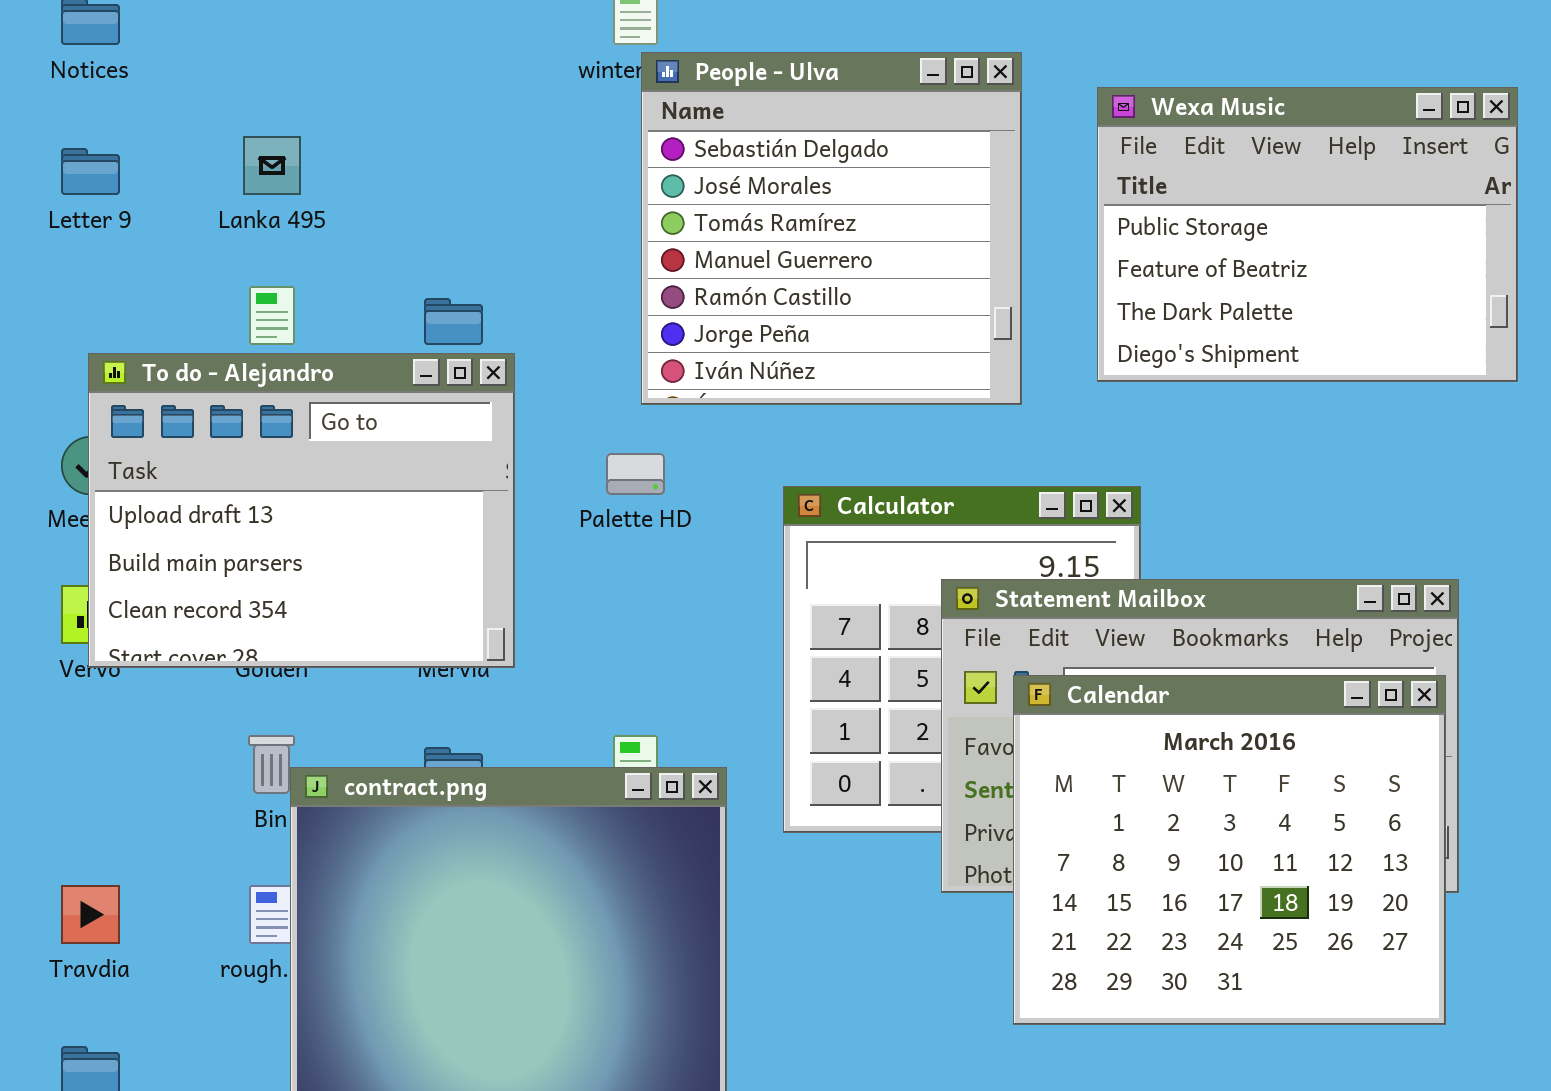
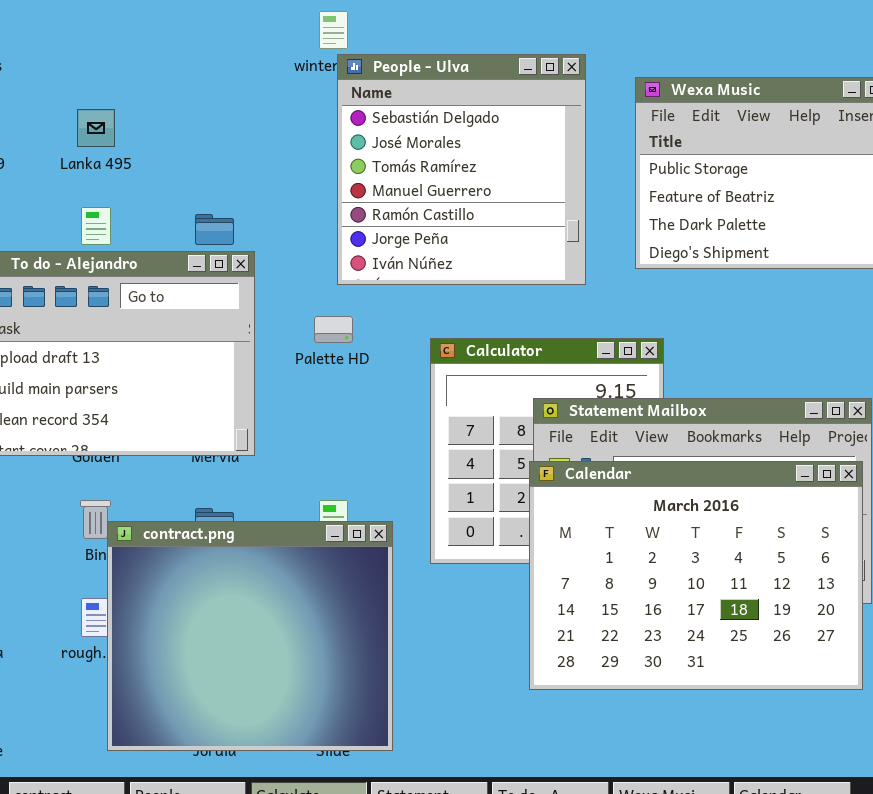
Calendar: [1013,675,1446,1025] -> [529,461,863,690], resized

